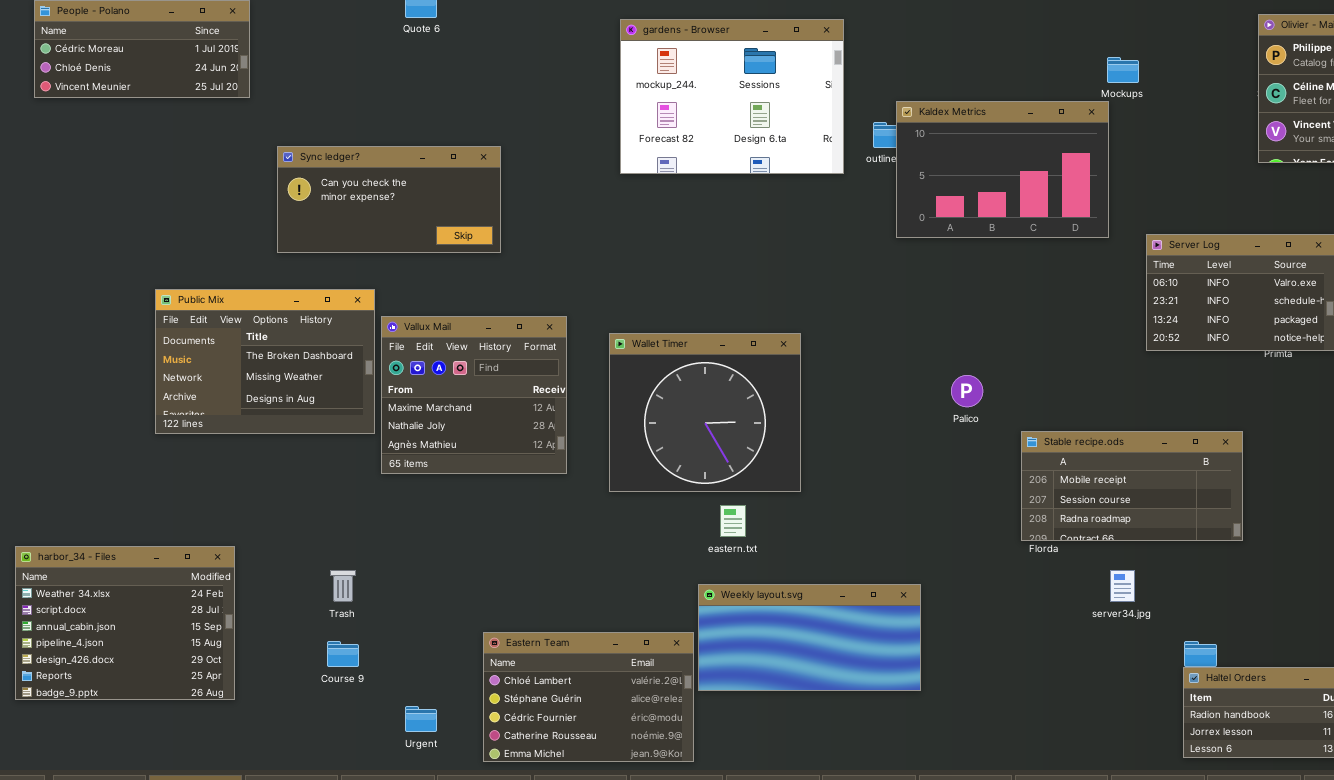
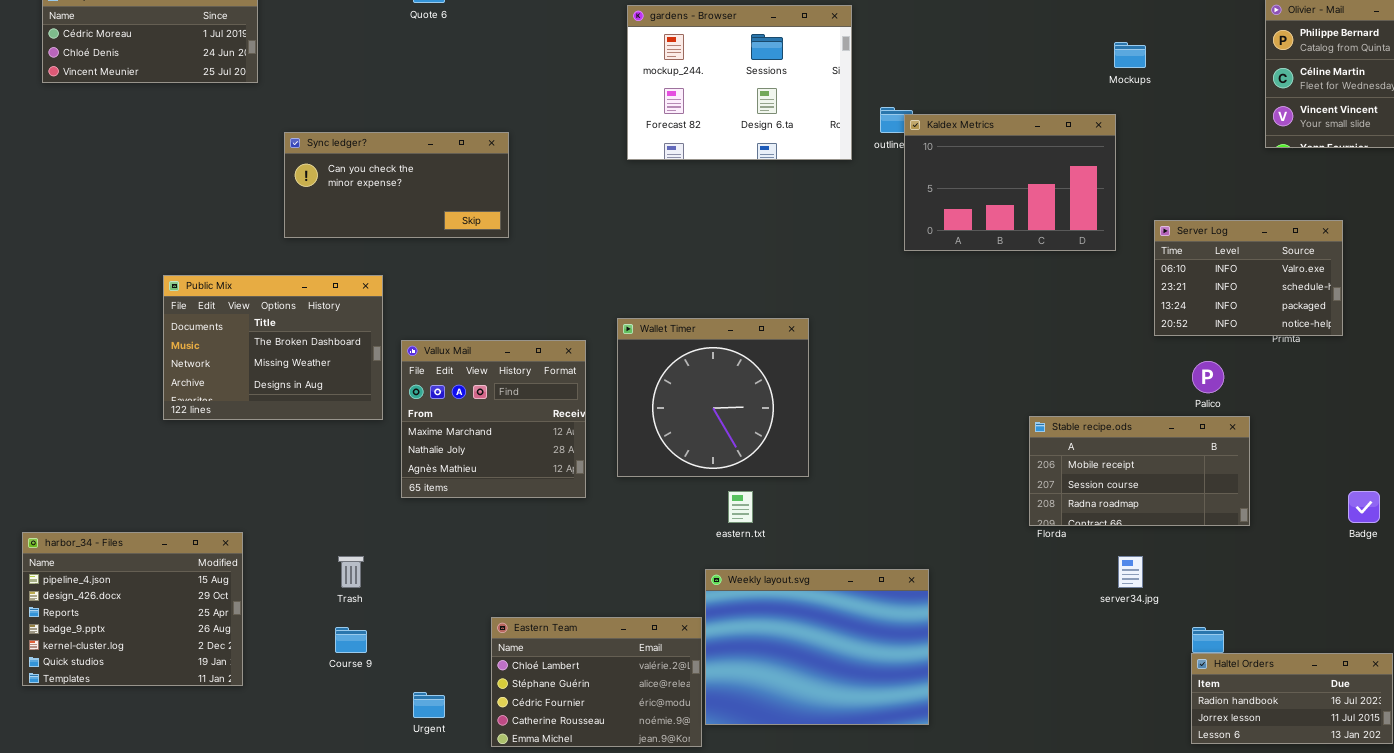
Kaldex Metrics: [896,101,1109,238] -> [904,114,1116,251], moved
Vallux Mail: [381,316,567,474] -> [401,340,586,498], moved
Palico: [951,375,983,407] -> [1192,361,1224,393], moved
harbor_34 - Files: [15,546,235,700] -> [22,532,243,686], scrolled down 3 rows
Weekly layout.svg: [698,584,921,691] -> [705,569,929,725], resized

